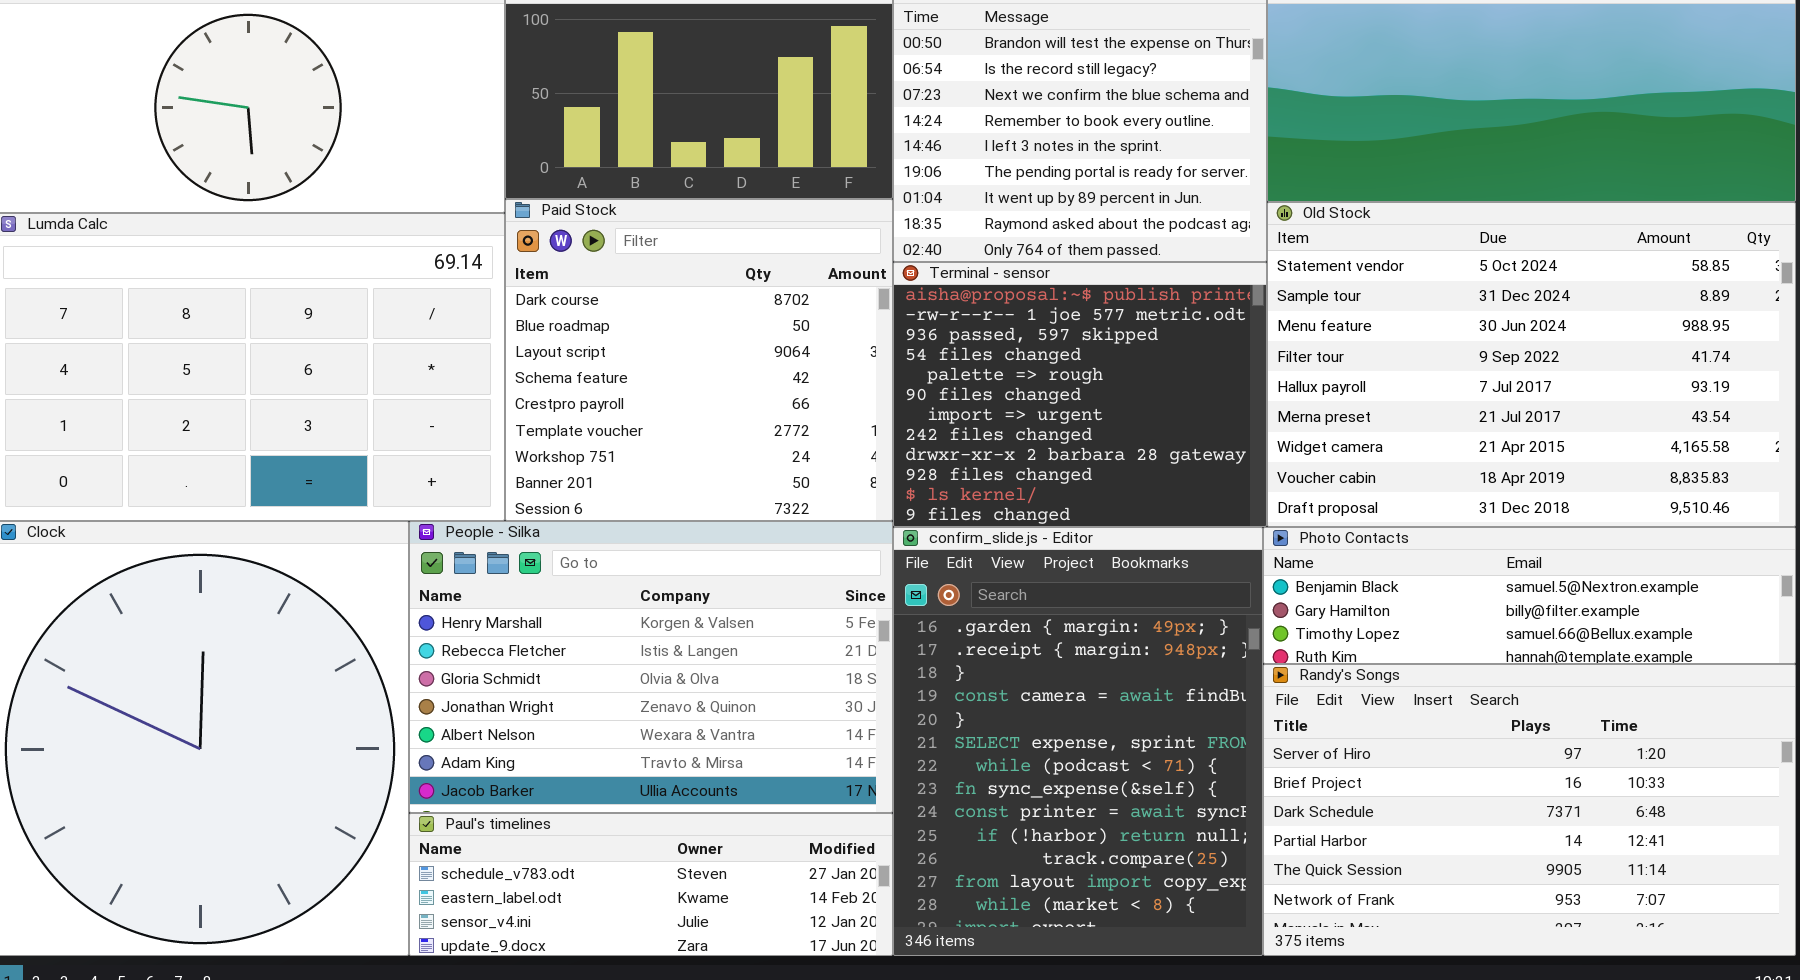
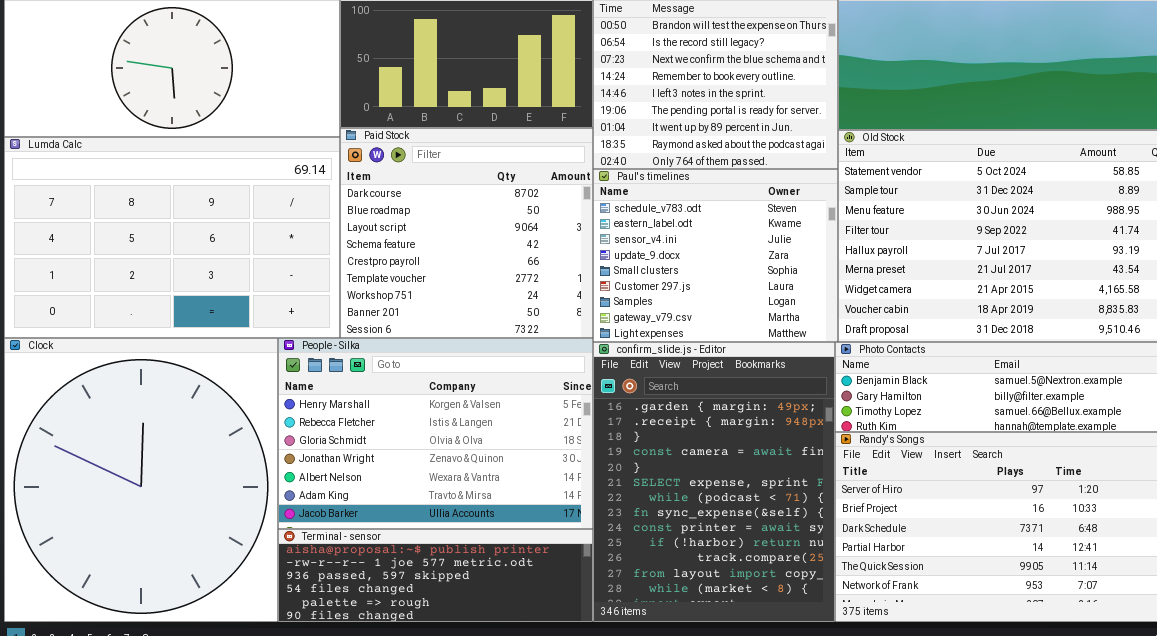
Terminal - sensor: [893,262,1267,527] -> [278,529,593,622], moved, resized
Paul's timelines: [409,813,893,956] -> [593,169,838,342], moved, resized

